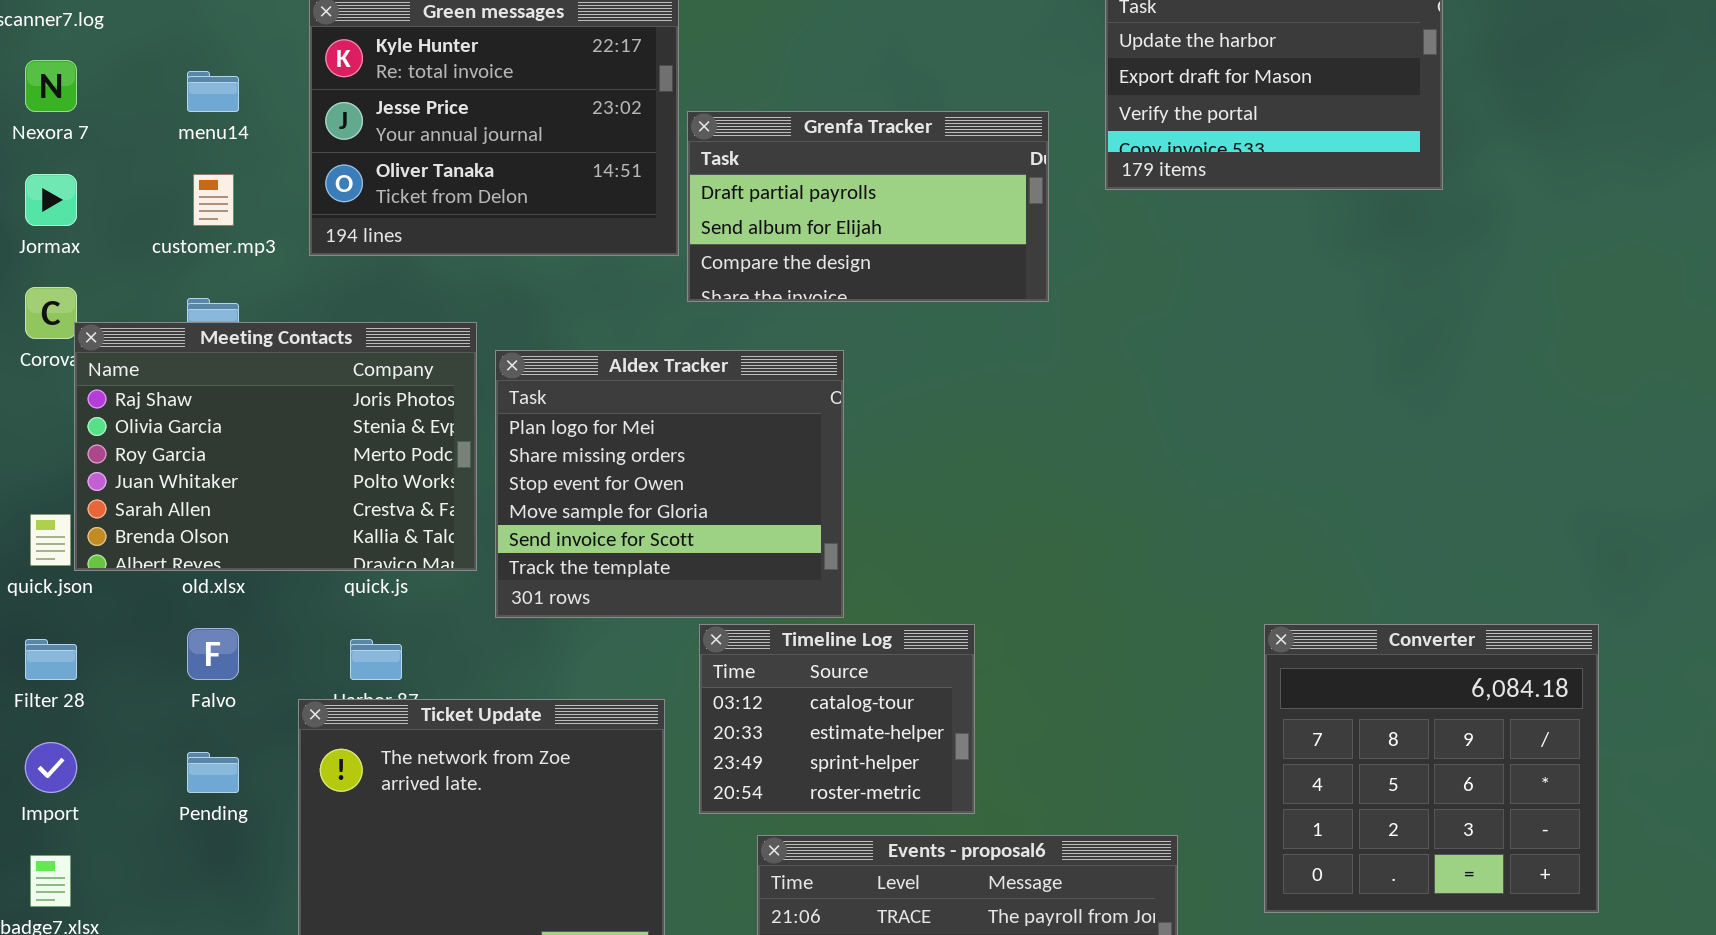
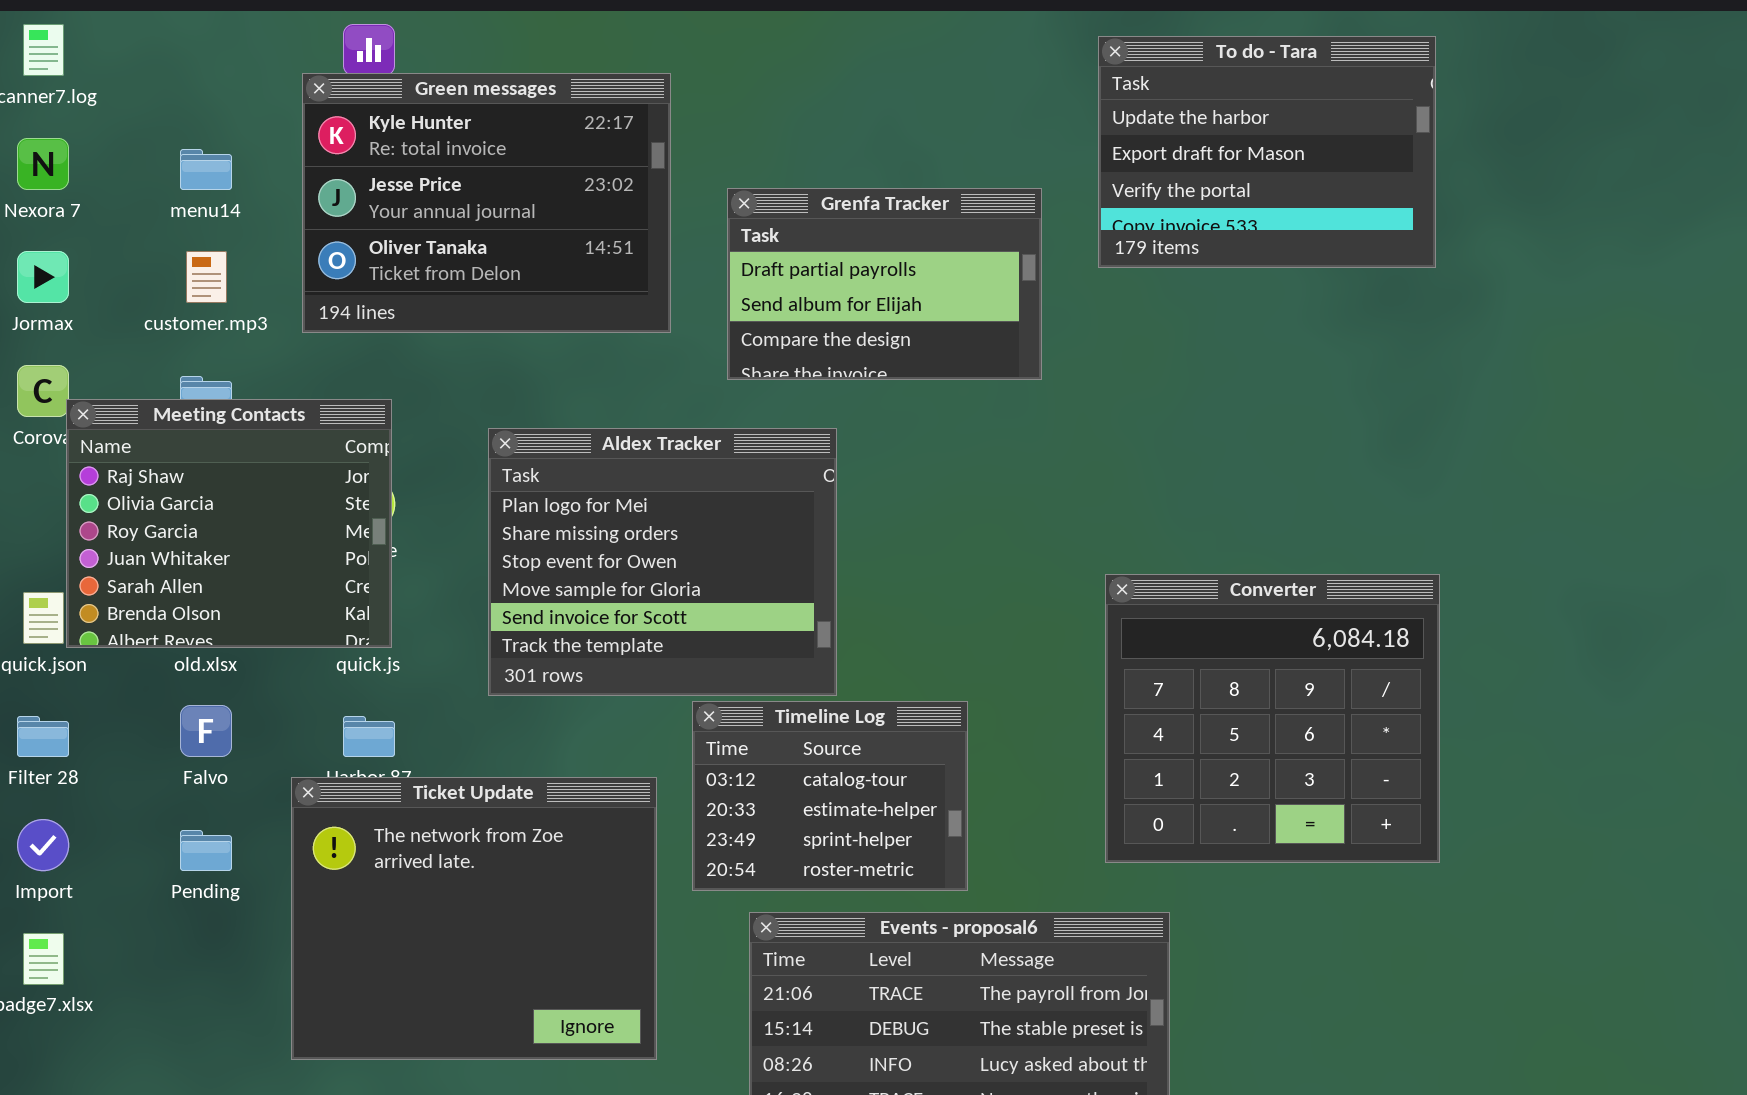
Grenfa Tracker: [687,111,1049,302] -> [727,188,1042,380], resized
Meeting Contacts: [74,322,477,571] -> [66,399,392,648], resized
Converter: [1264,624,1599,913] -> [1105,574,1440,863], moved

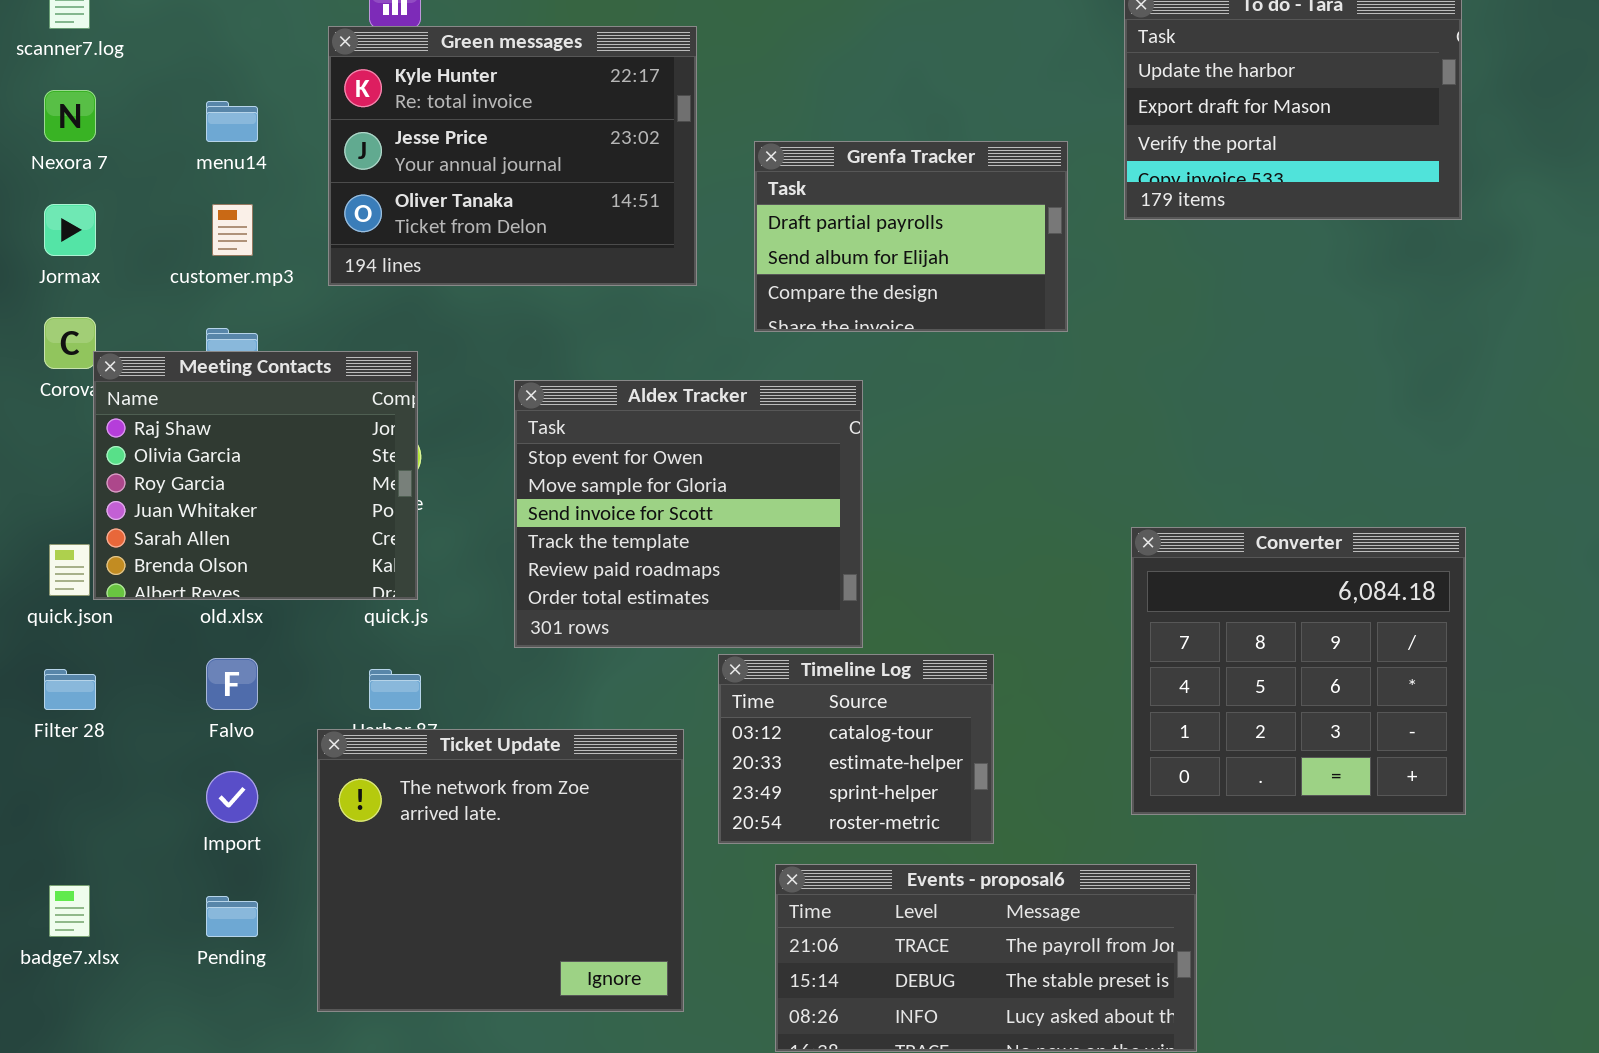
Aldex Tracker: [488,428,837,696] -> [514,380,863,648], scrolled down 2 rows
Import: [17,819,69,871] -> [206,771,258,823], moved
Pending: [180,830,232,871] -> [206,896,258,937], moved

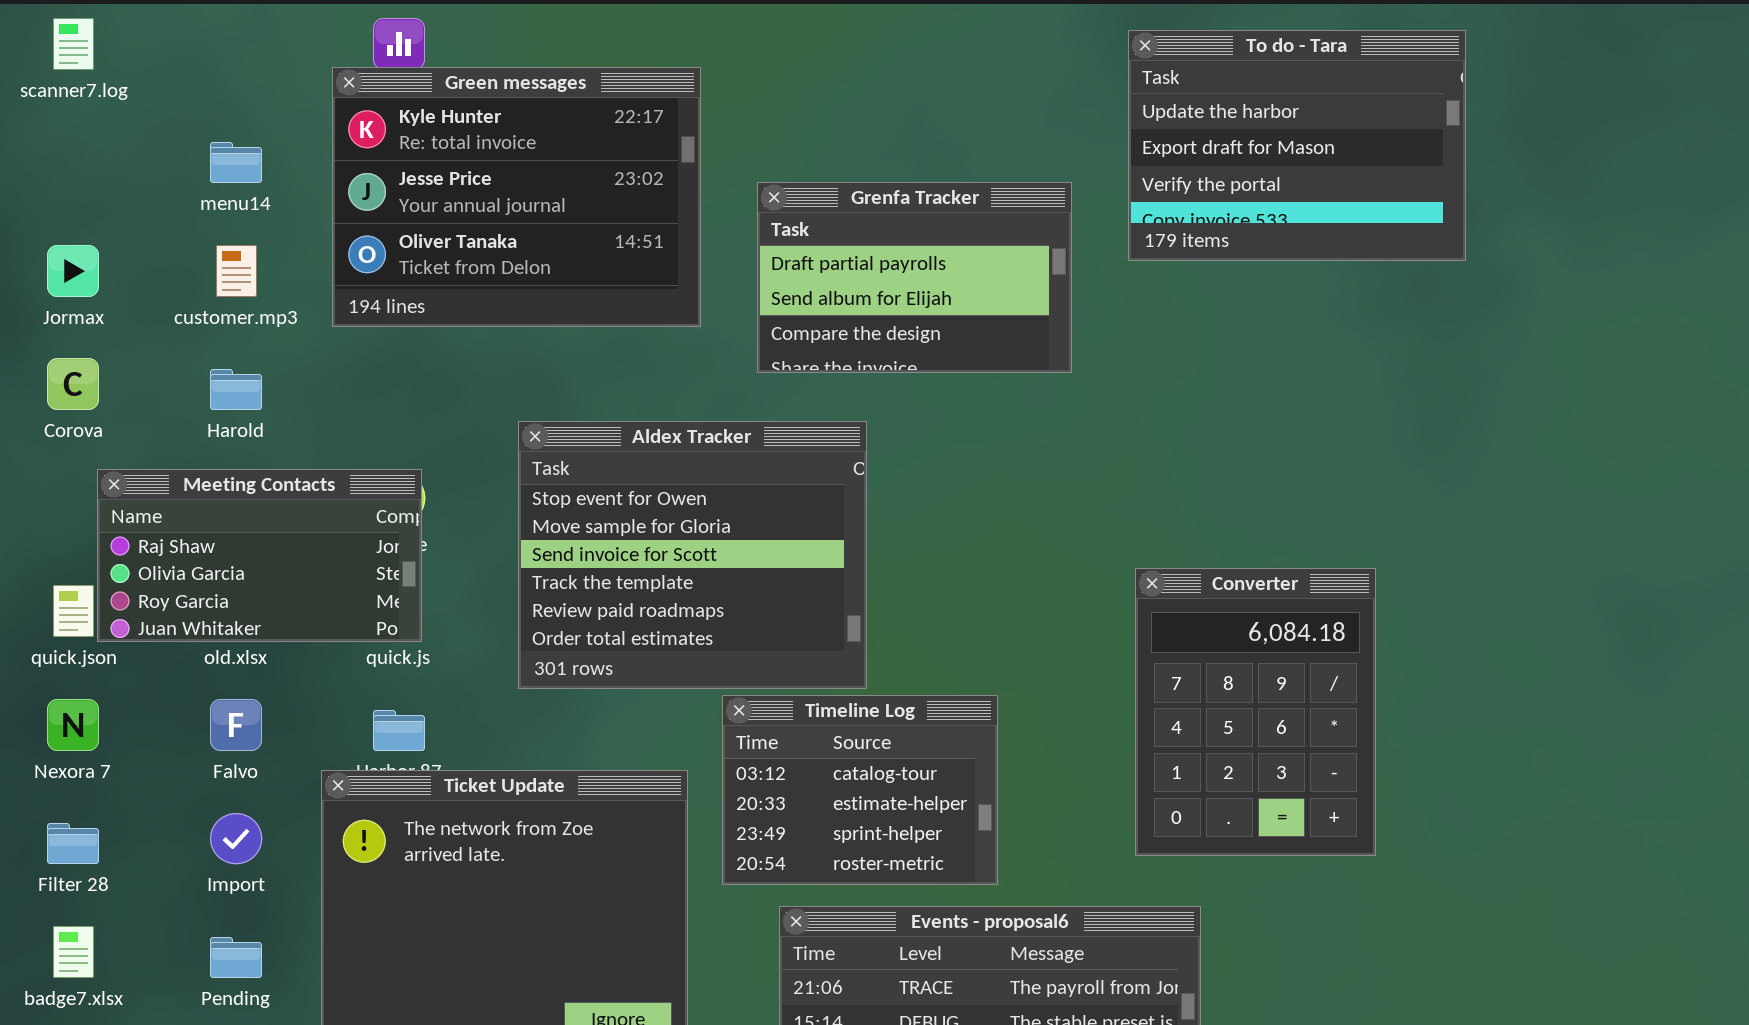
Nexora 7: [44,90,96,142] -> [47,699,99,751], moved
Meeting Contacts: [93,351,418,600] -> [97,469,422,642], resized
Converter: [1131,527,1466,815] -> [1135,568,1376,856], resized
Filter 28: [44,669,96,710] -> [47,823,99,864], moved

